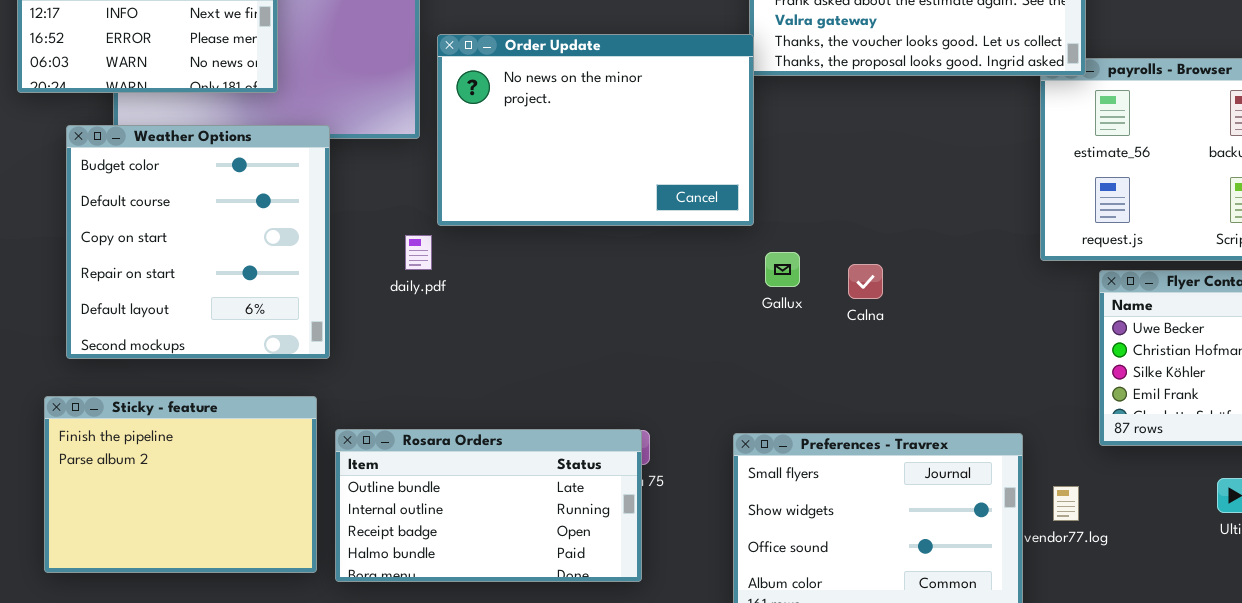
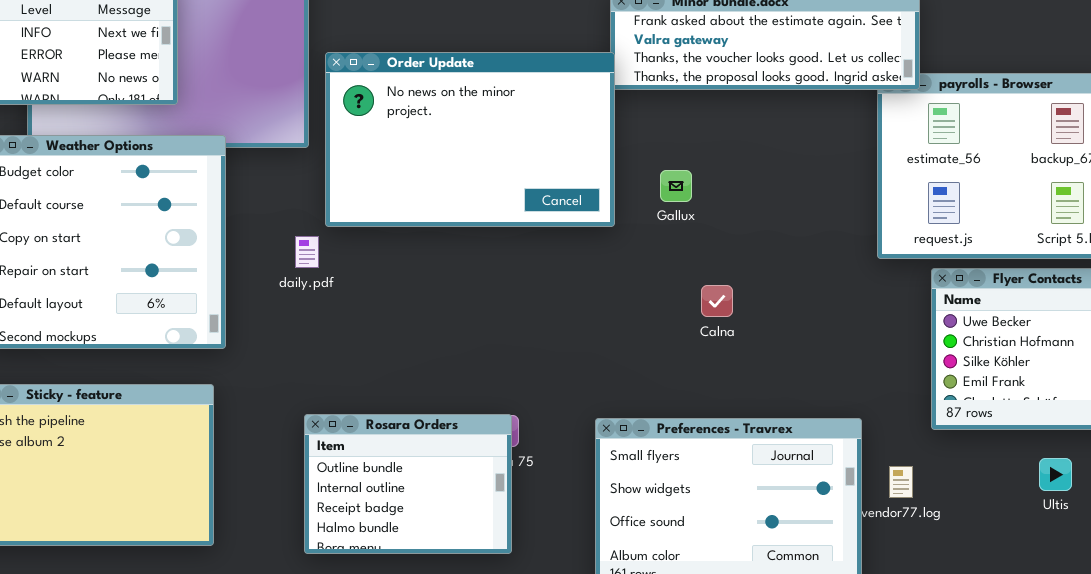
Gallux: [765,252,800,287] -> [660,170,692,202], moved
Calna: [848,264,883,299] -> [701,285,733,317], moved
Rosara Orders: [335,429,642,582] -> [304,414,512,554], resized

